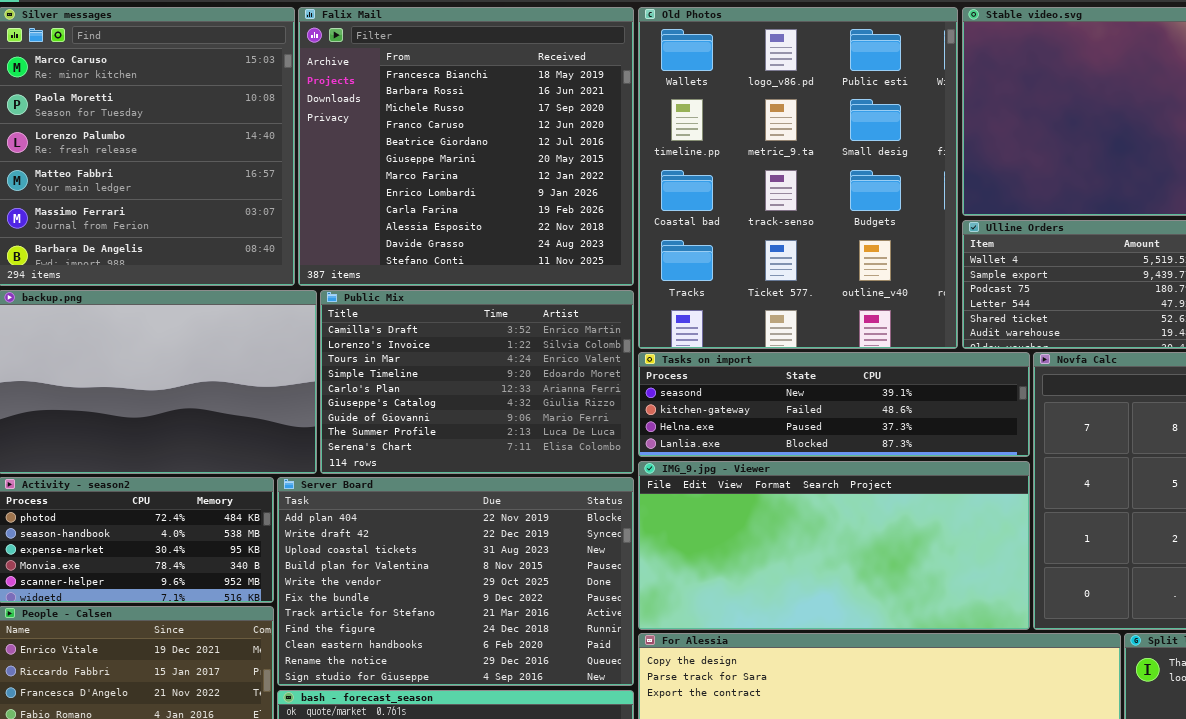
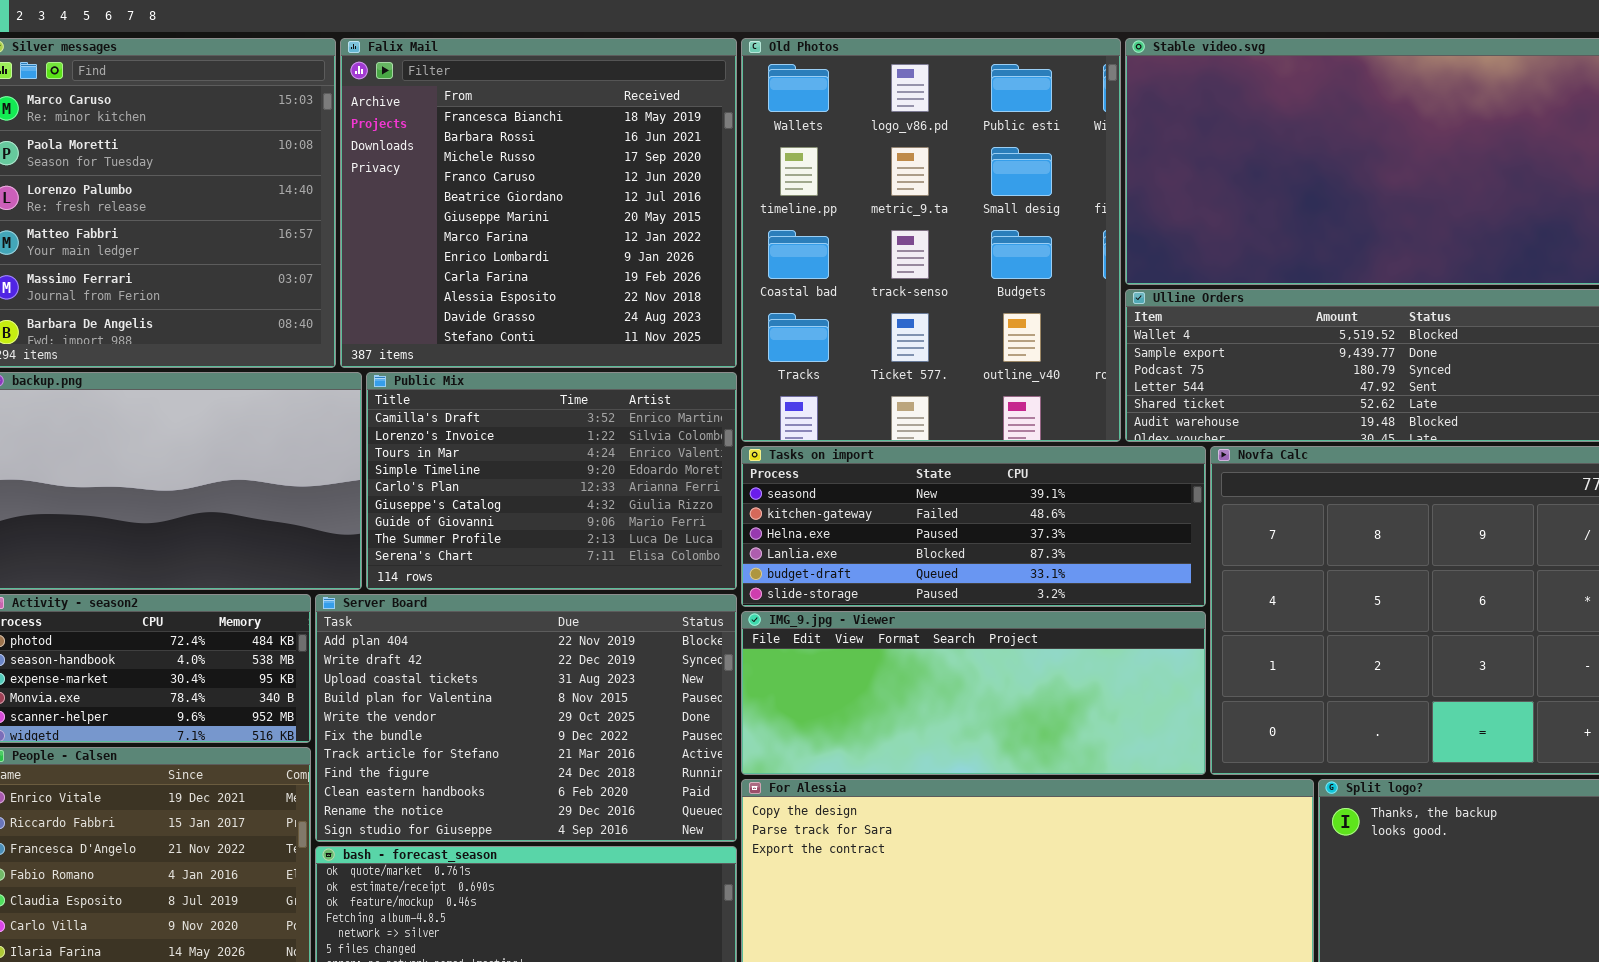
Tasks on import: [638,352,1030,457] -> [741,446,1206,607], resized
IMG_9.jpg - Viewer: [638,461,1030,630] -> [741,611,1206,775], resized

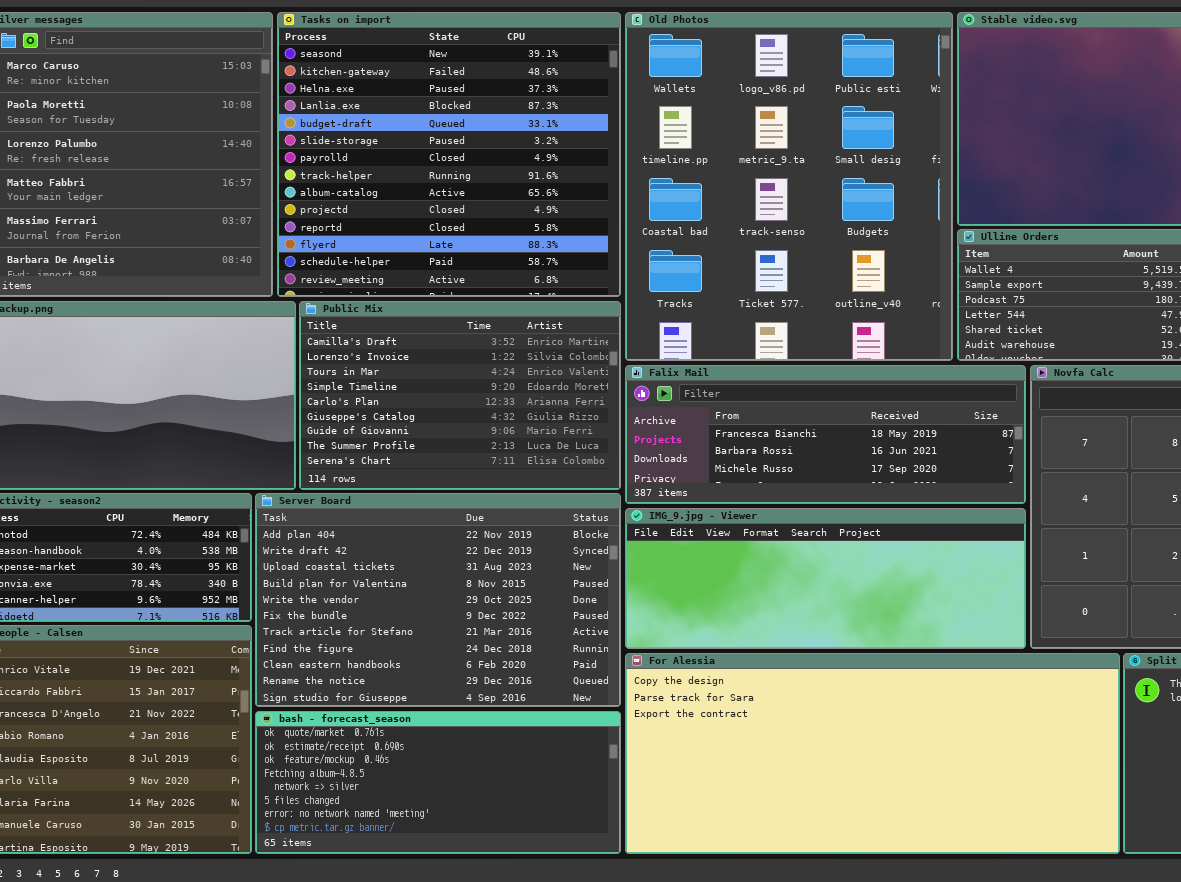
Falix Mail: [340,38,737,368] -> [625,365,1026,504], moved, resized
Tasks on import: [741,446,1206,607] -> [277,12,621,297], moved, resized

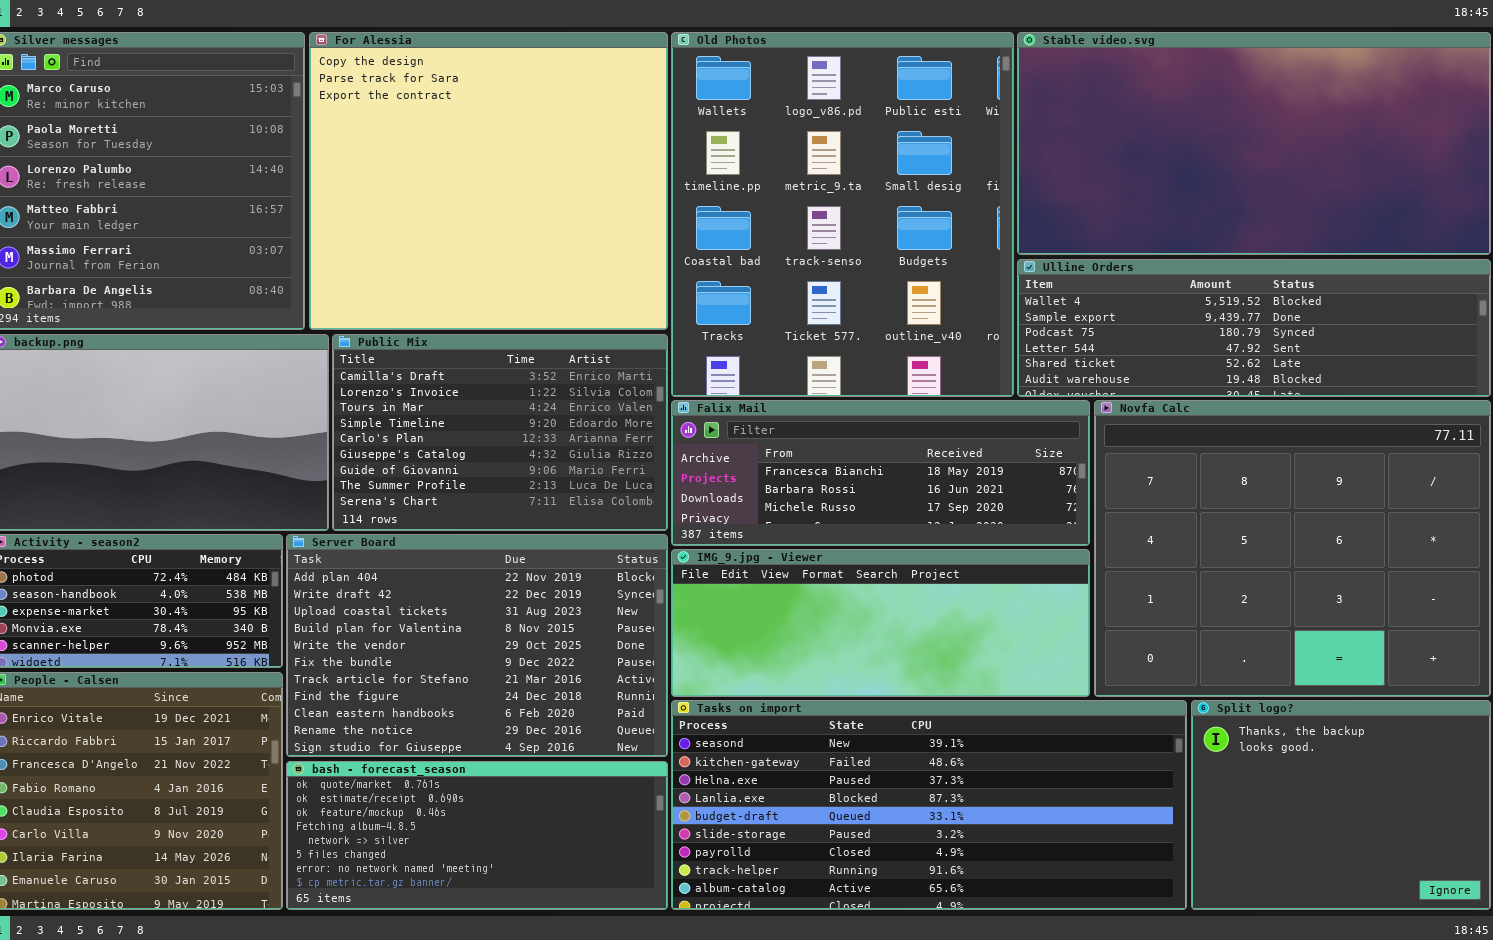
Tasks on import: [277,12,621,297] -> [671,700,1187,910], moved, resized
For Alessia: [625,653,1120,854] -> [309,32,668,330], moved, resized

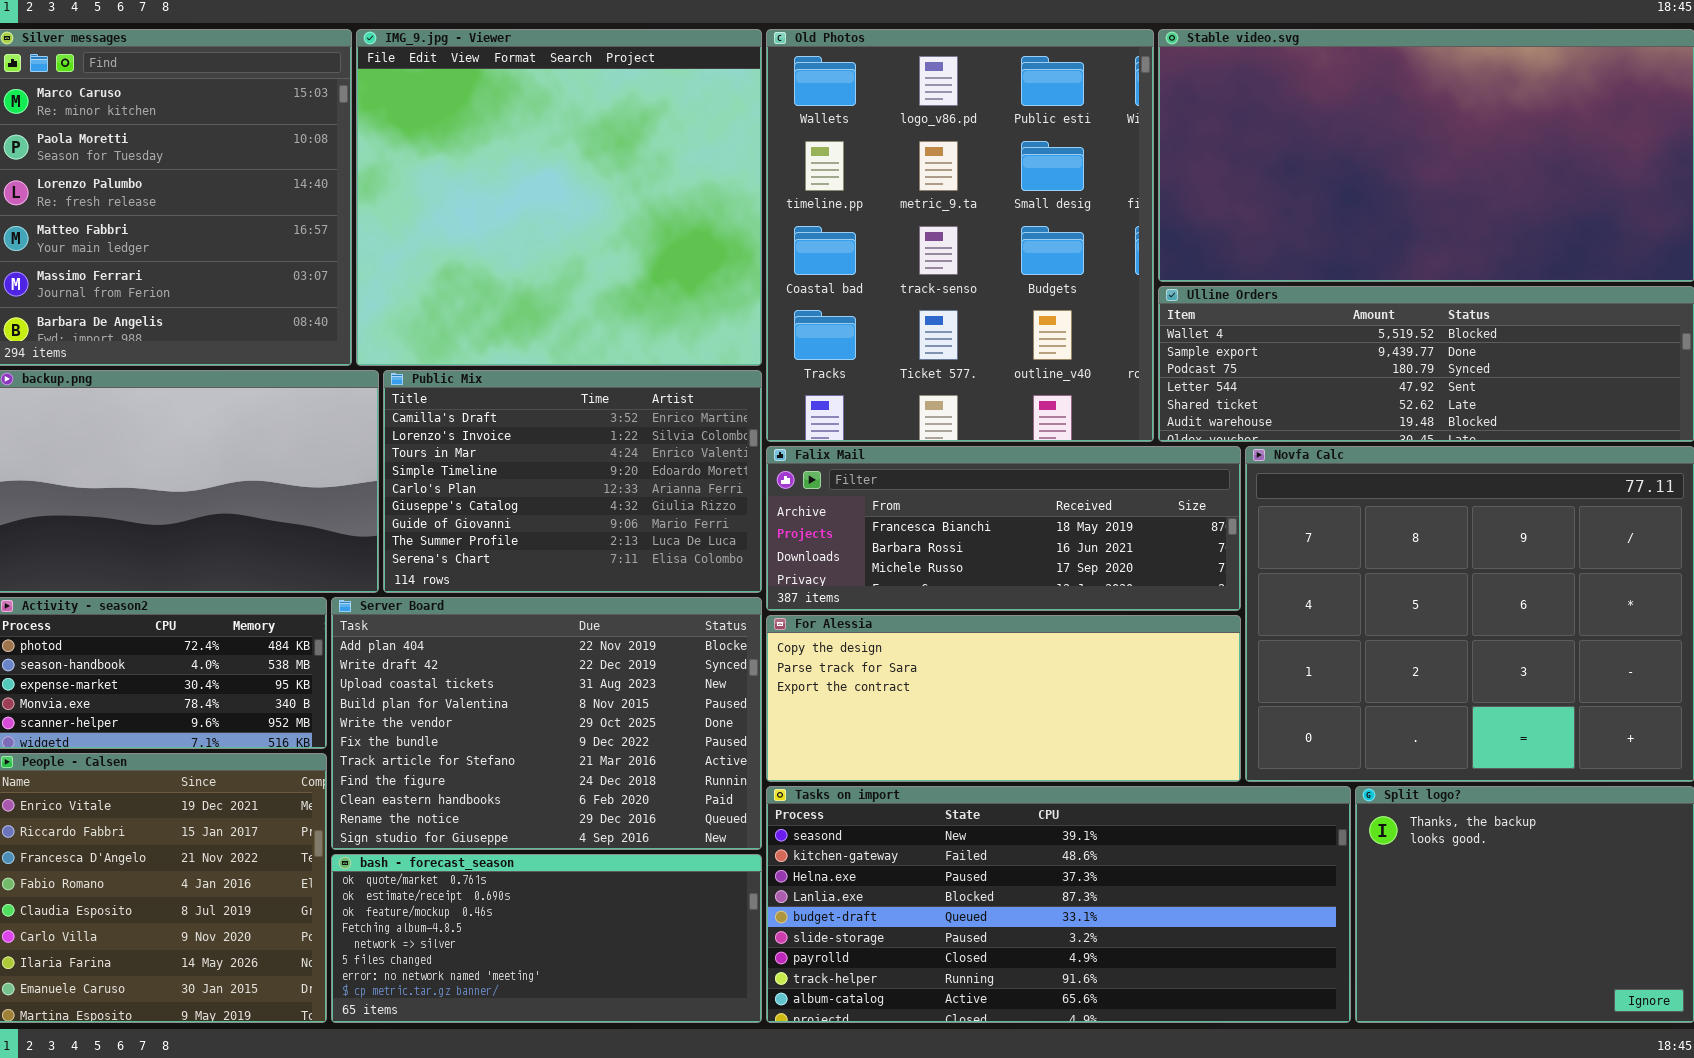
For Alessia: [309,32,668,330] -> [766,615,1241,782], moved, resized
IMG_9.jpg - Viewer: [671,549,1090,697] -> [356,29,762,366], moved, resized

